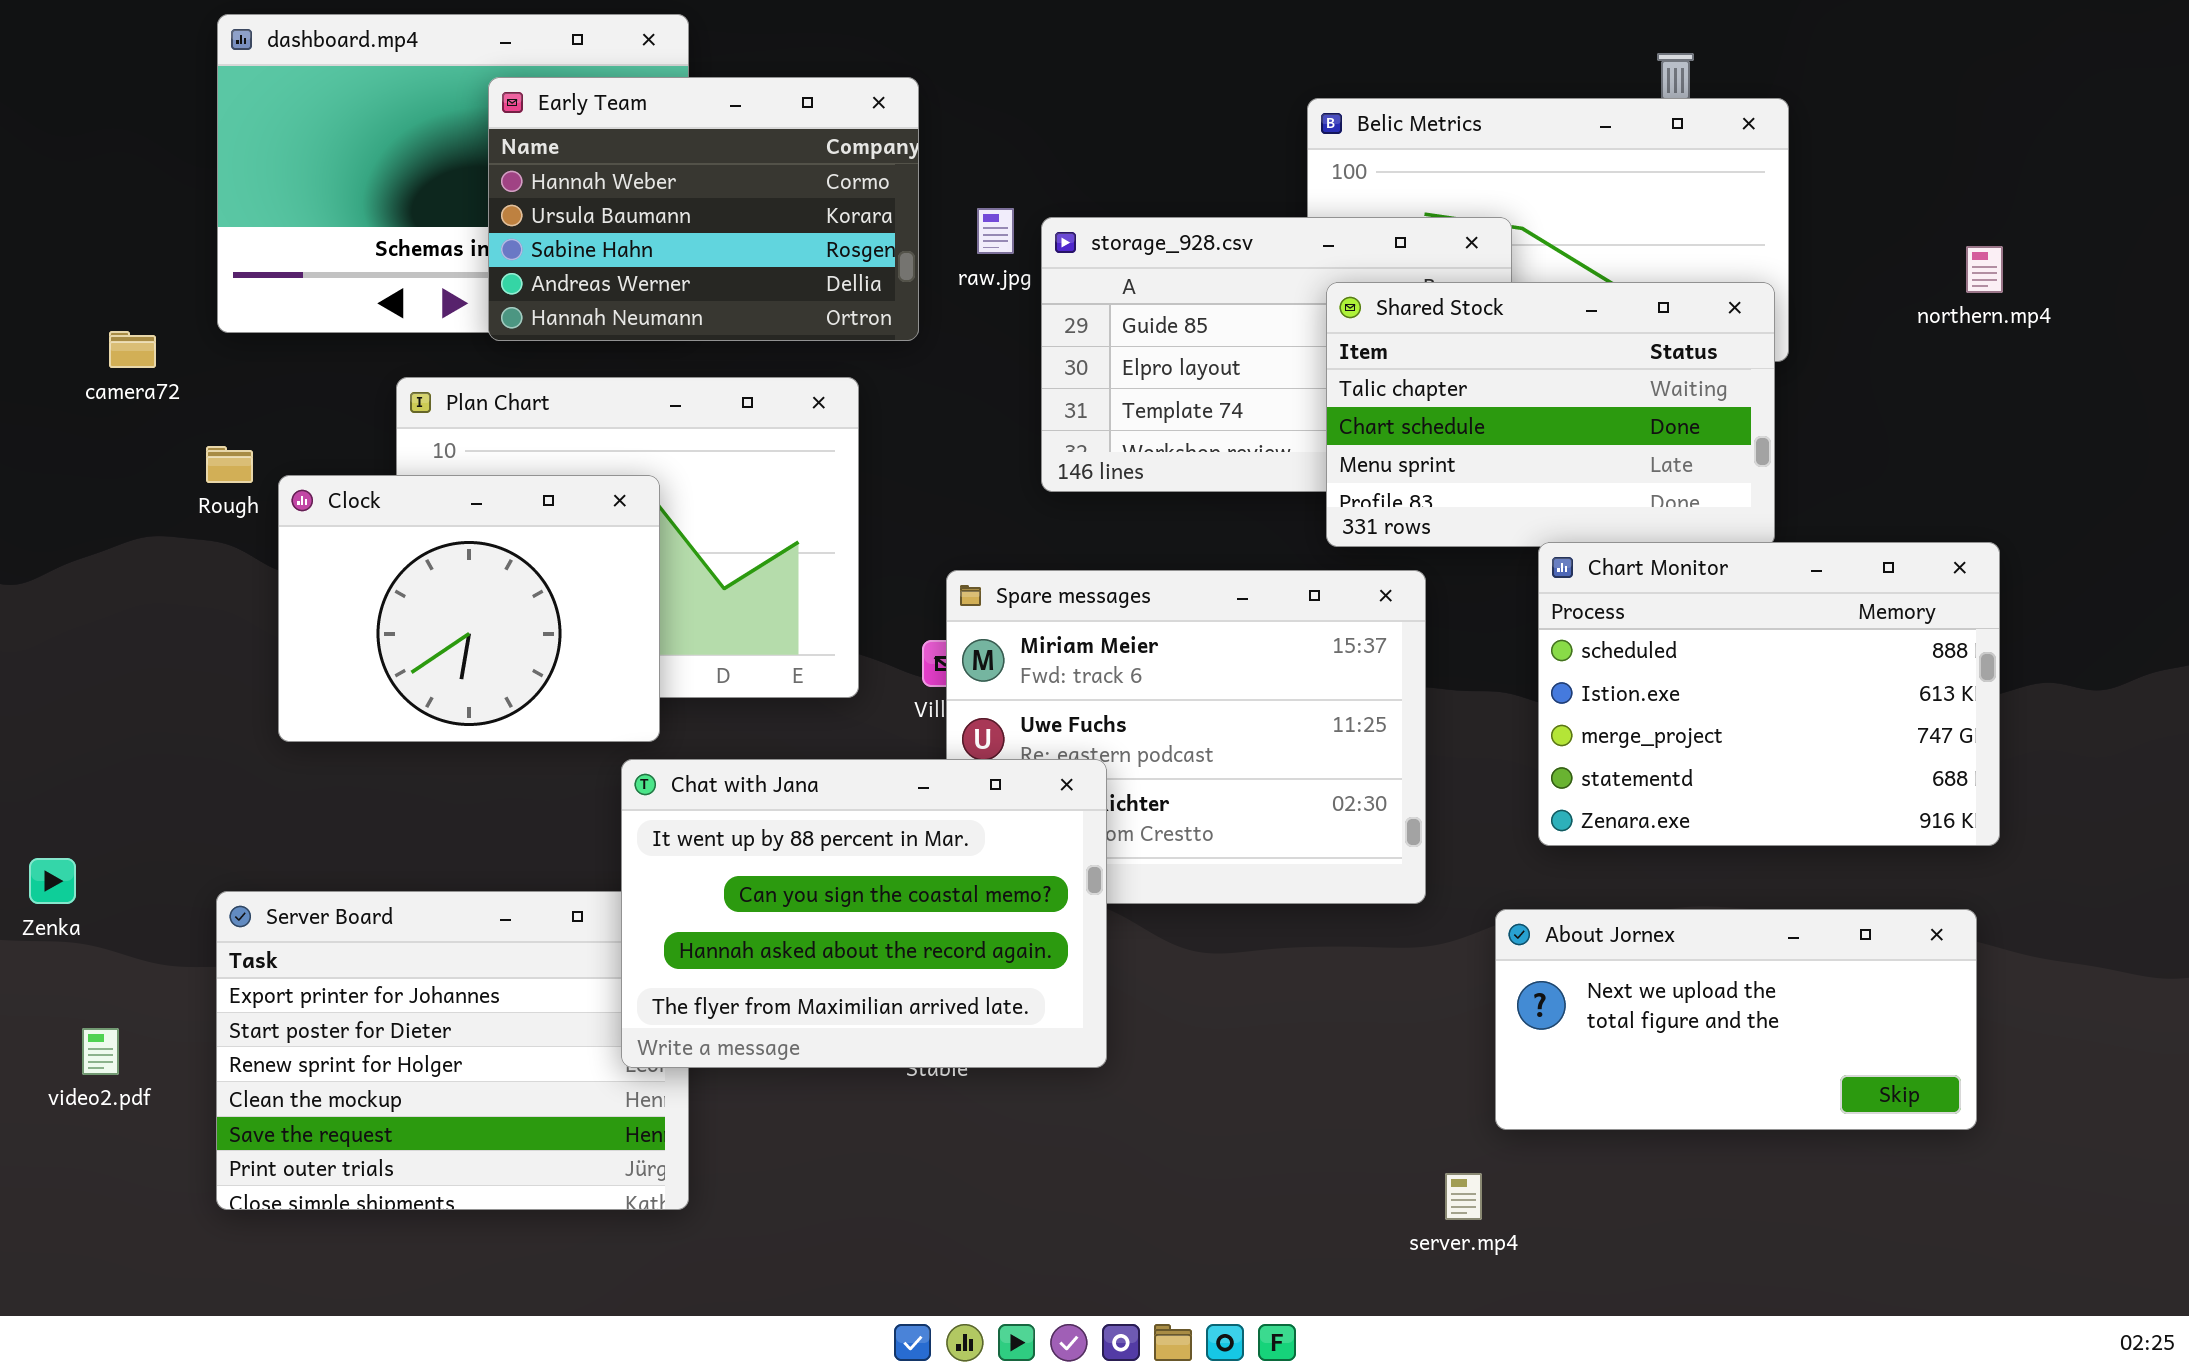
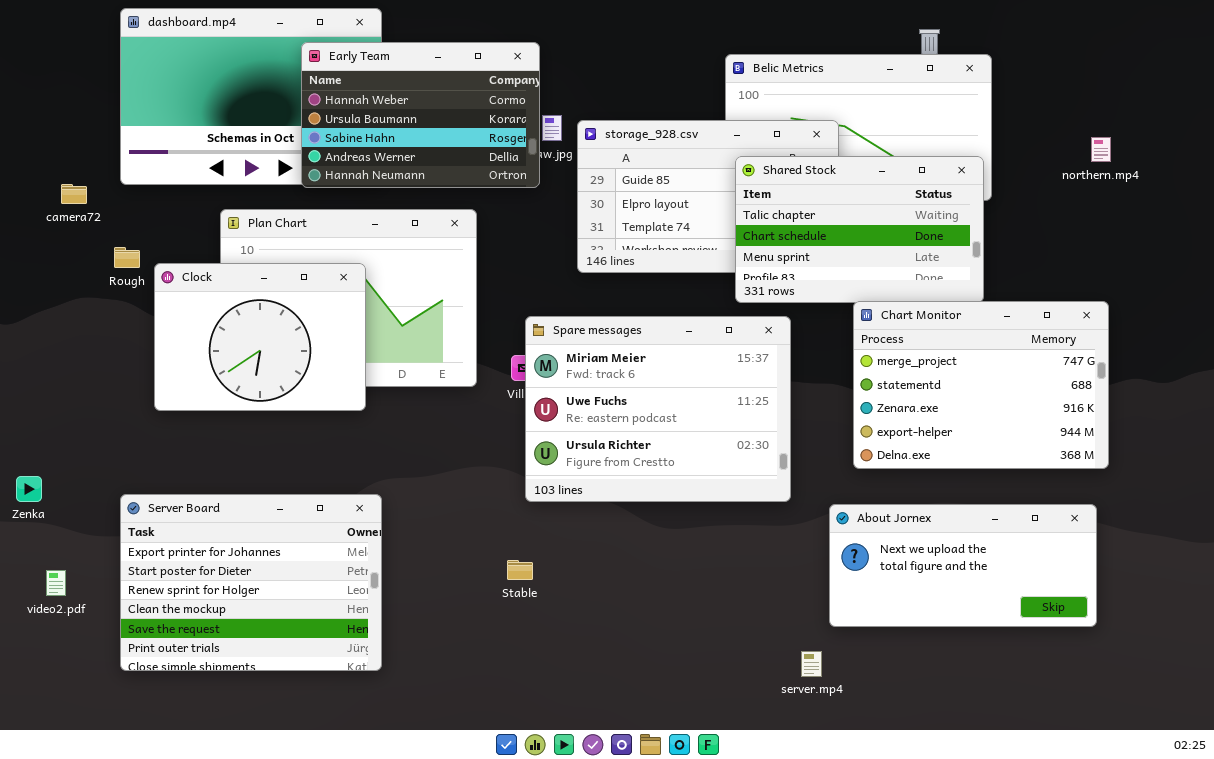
Early Team: [488,77,919,341] -> [301,42,540,188], moved
Chart Monitor: [1538,542,2000,846] -> [853,301,1109,469], scrolled down 2 rows
Chat with Jana: [621,759,1107,1068] -> none, closed

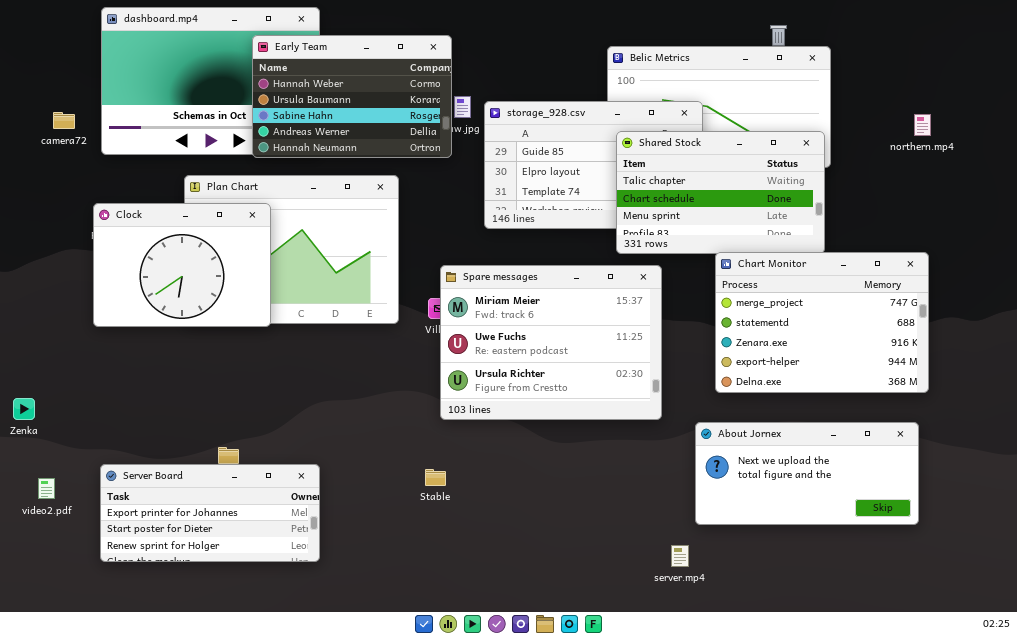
camera72: [61,184,87,204] -> [53,112,75,129], moved
Clock: [154,263,366,411] -> [93,203,271,327], moved
Server Board: [120,494,382,671] -> [100,464,320,562], resized

